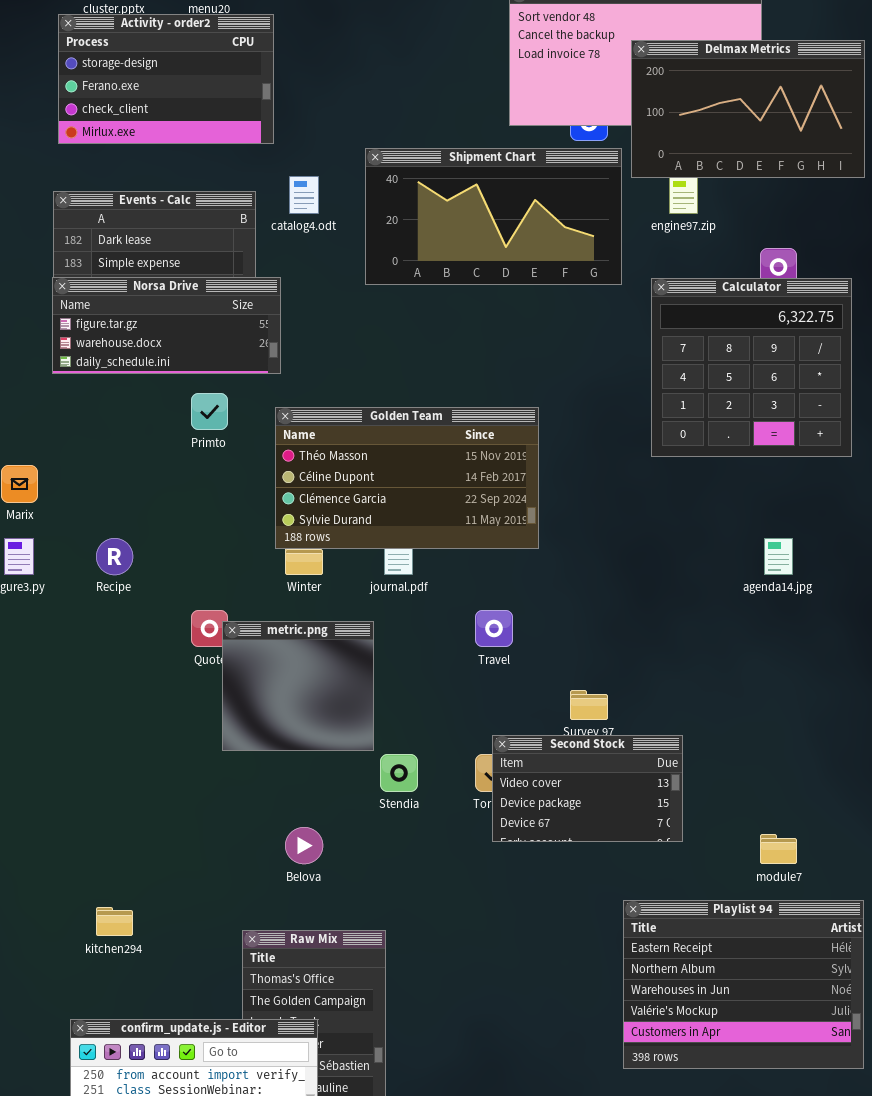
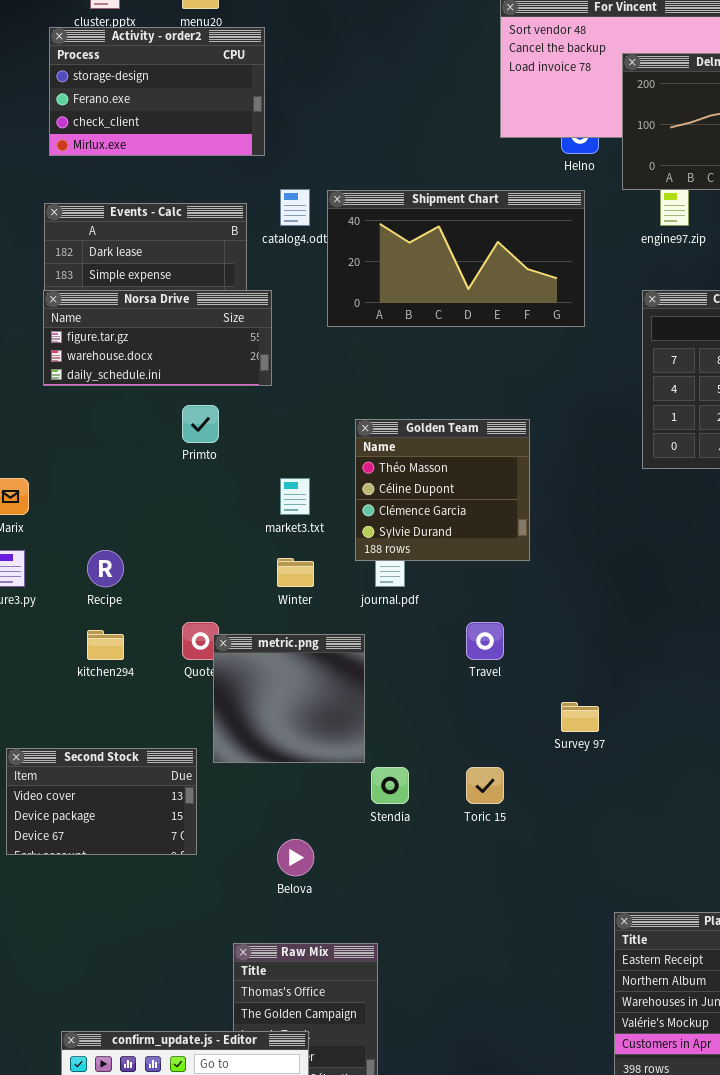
Shipment Chart: [365,148,622,285] -> [327,190,585,327], moved
Golden Team: [275,407,539,549] -> [355,419,530,561], resized
Second Stock: [492,735,683,842] -> [6,748,197,855], moved
kitchen294: [96,907,133,936] -> [87,630,124,660], moved

